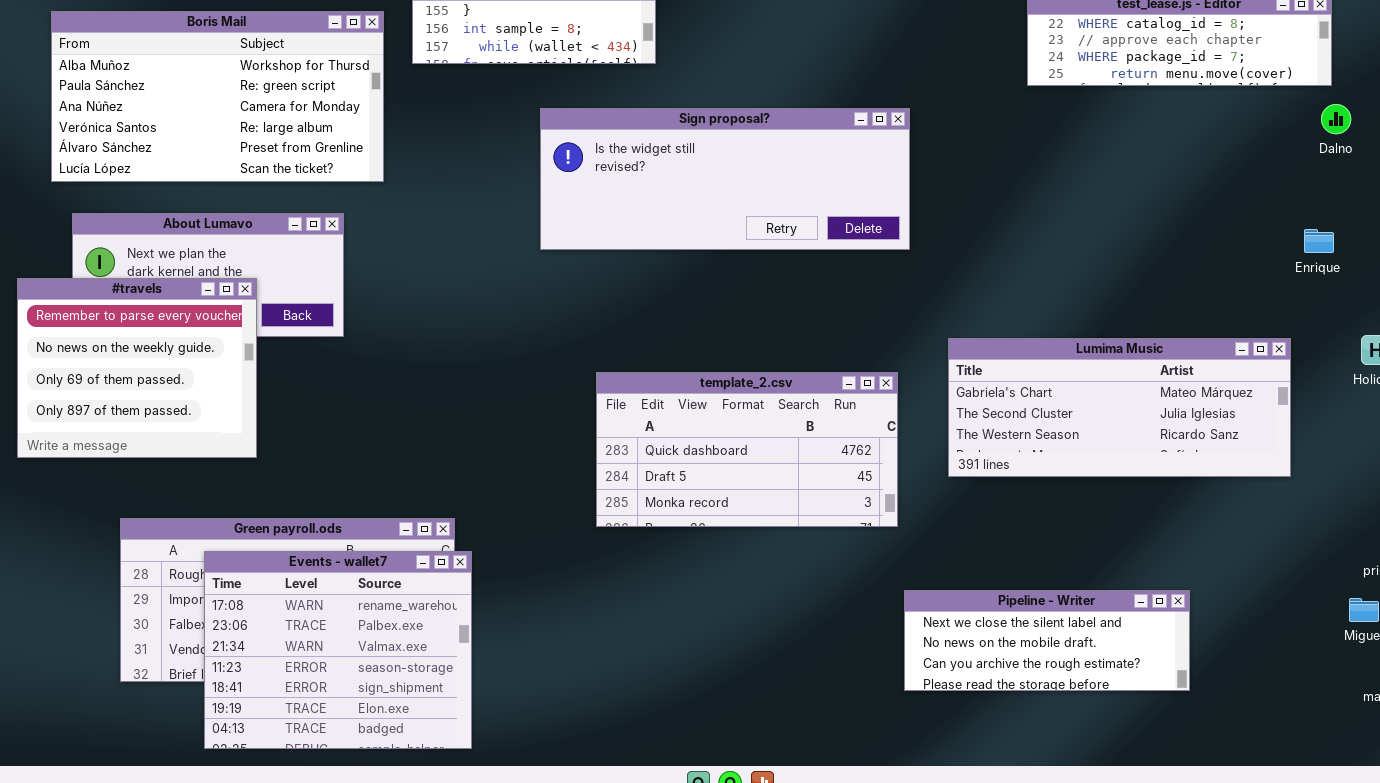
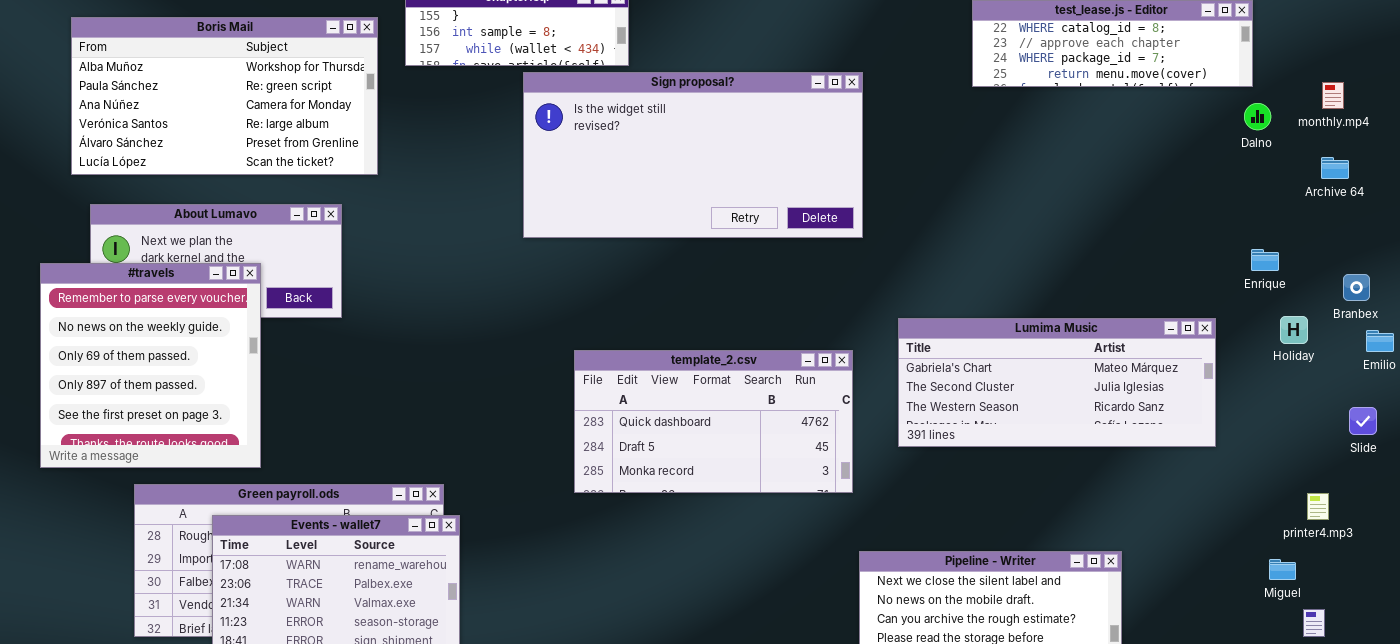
Sign proposal?: [540,108,910,250] -> [523,72,863,238], resized
Enrique: [1304,229,1334,253] -> [1251,249,1279,271], moved
#travels: [17,278,257,458] -> [40,263,261,468], resized

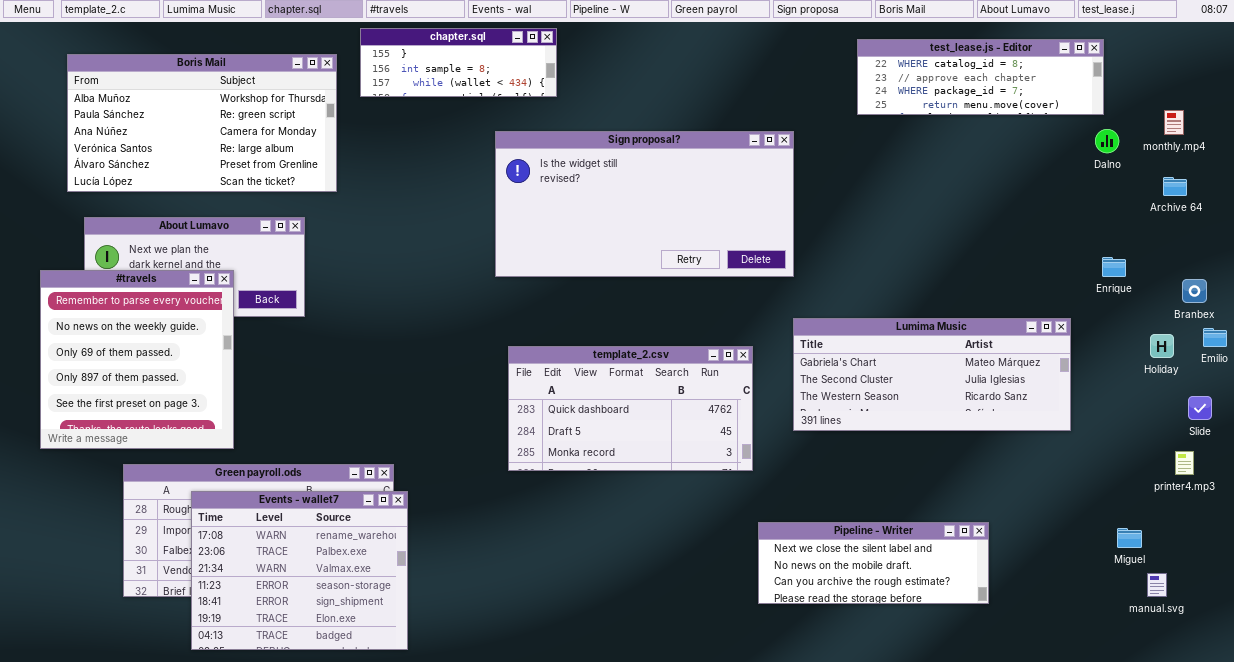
Sign proposal?: [523,72,863,238] -> [495,131,794,277], moved
Holiday: [1280,316,1308,344] -> [1150,334,1174,358], moved
printer4.mp3: [1307,493,1329,520] -> [1175,451,1194,475], moved

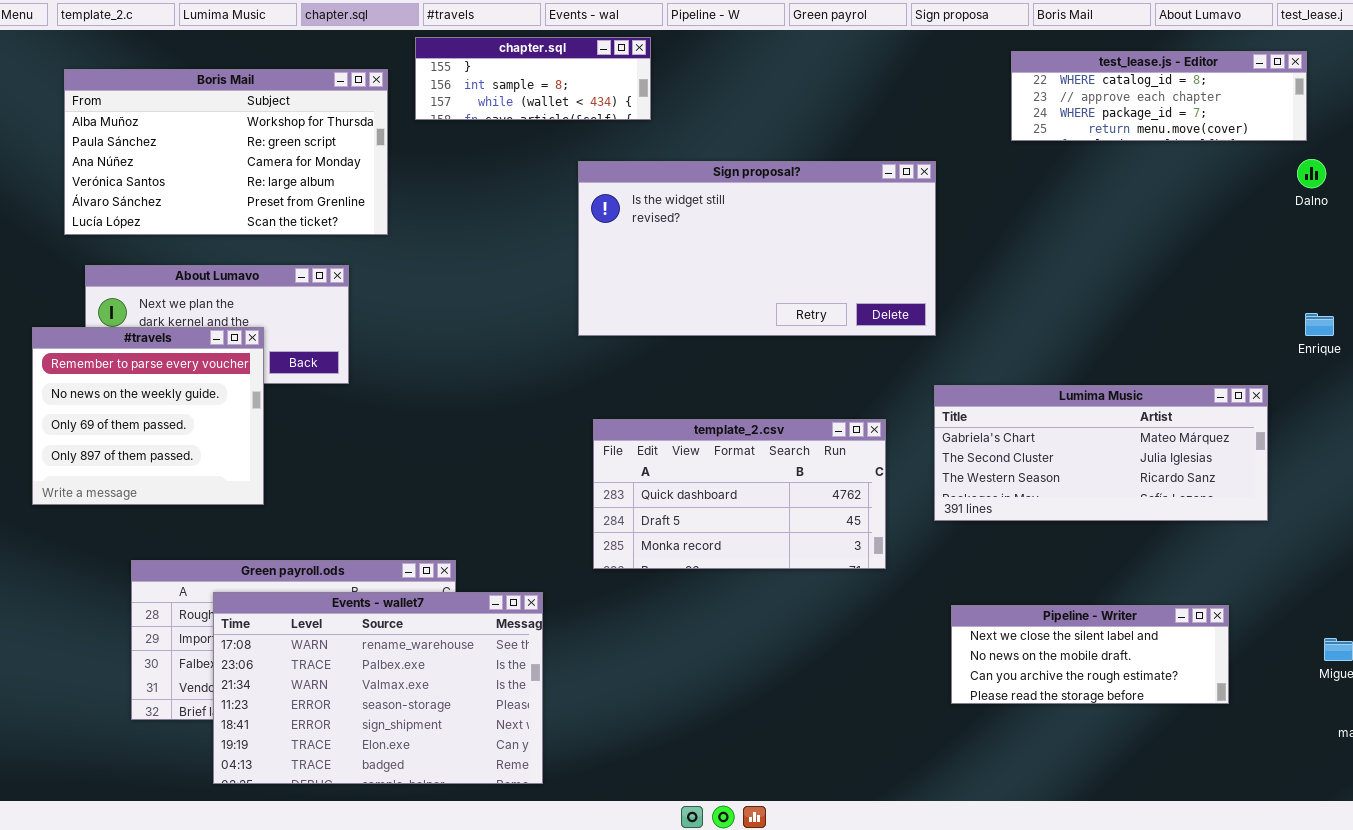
#travels: [40,270,234,449] -> [32,327,264,505], resized
Events - wallet7: [191,491,408,650] -> [213,592,543,784], resized
Pipeline - Writer: [758,522,989,604] -> [951,605,1229,704], moved

